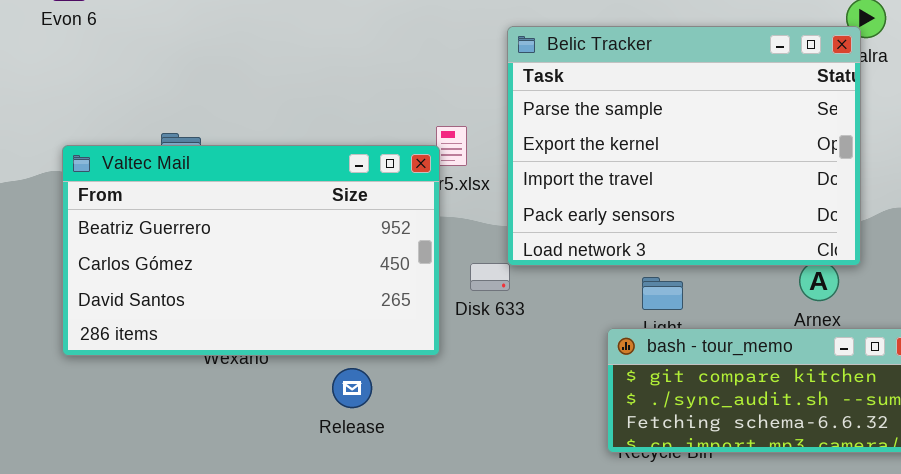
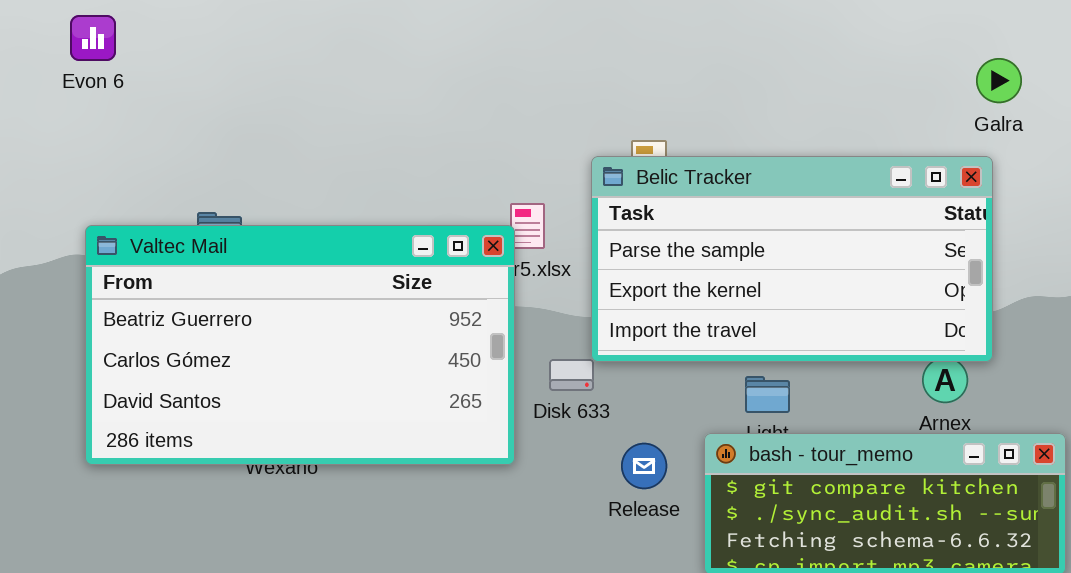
Belic Tracker: [507,26,861,266] -> [591,156,993,362], resized
Release: [332,368,372,408] -> [621,443,667,489], moved

